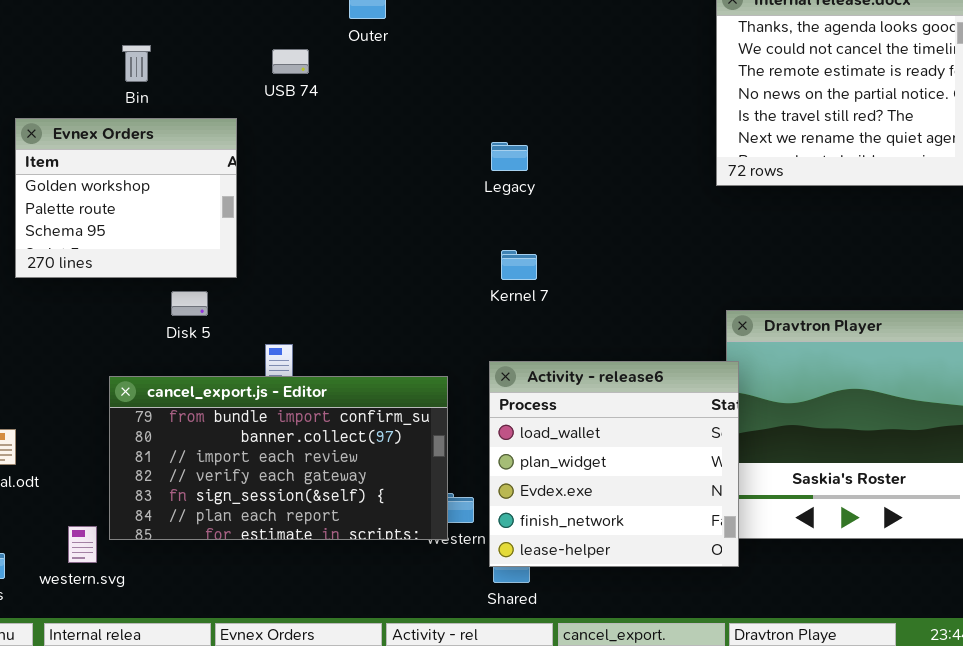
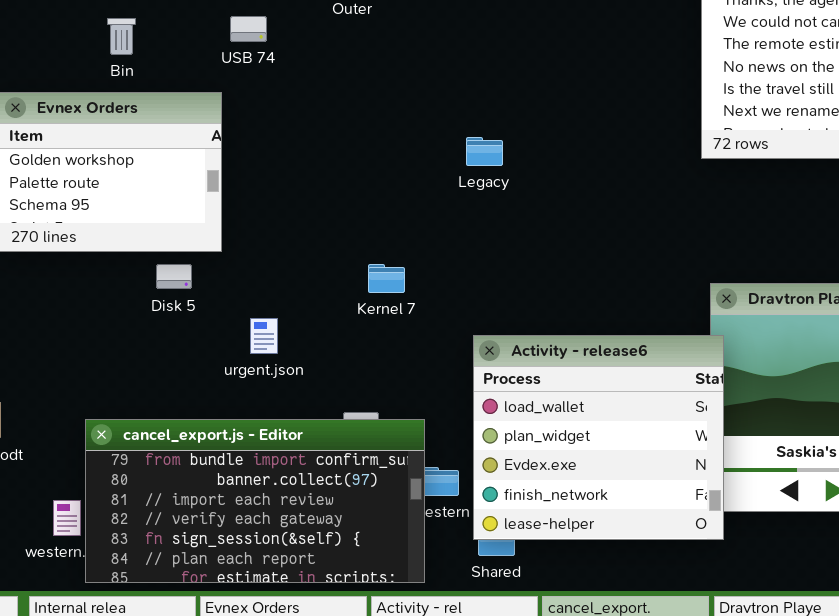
USB 74: [272,49,309,74] -> [230,16,267,42], moved
Legacy: [491,142,528,171] -> [466,137,503,166], moved
Kernel 7: [501,250,537,280] -> [368,264,405,293], moved
cancel_export.js - Editor: [109,376,448,540] -> [85,419,425,583], moved

